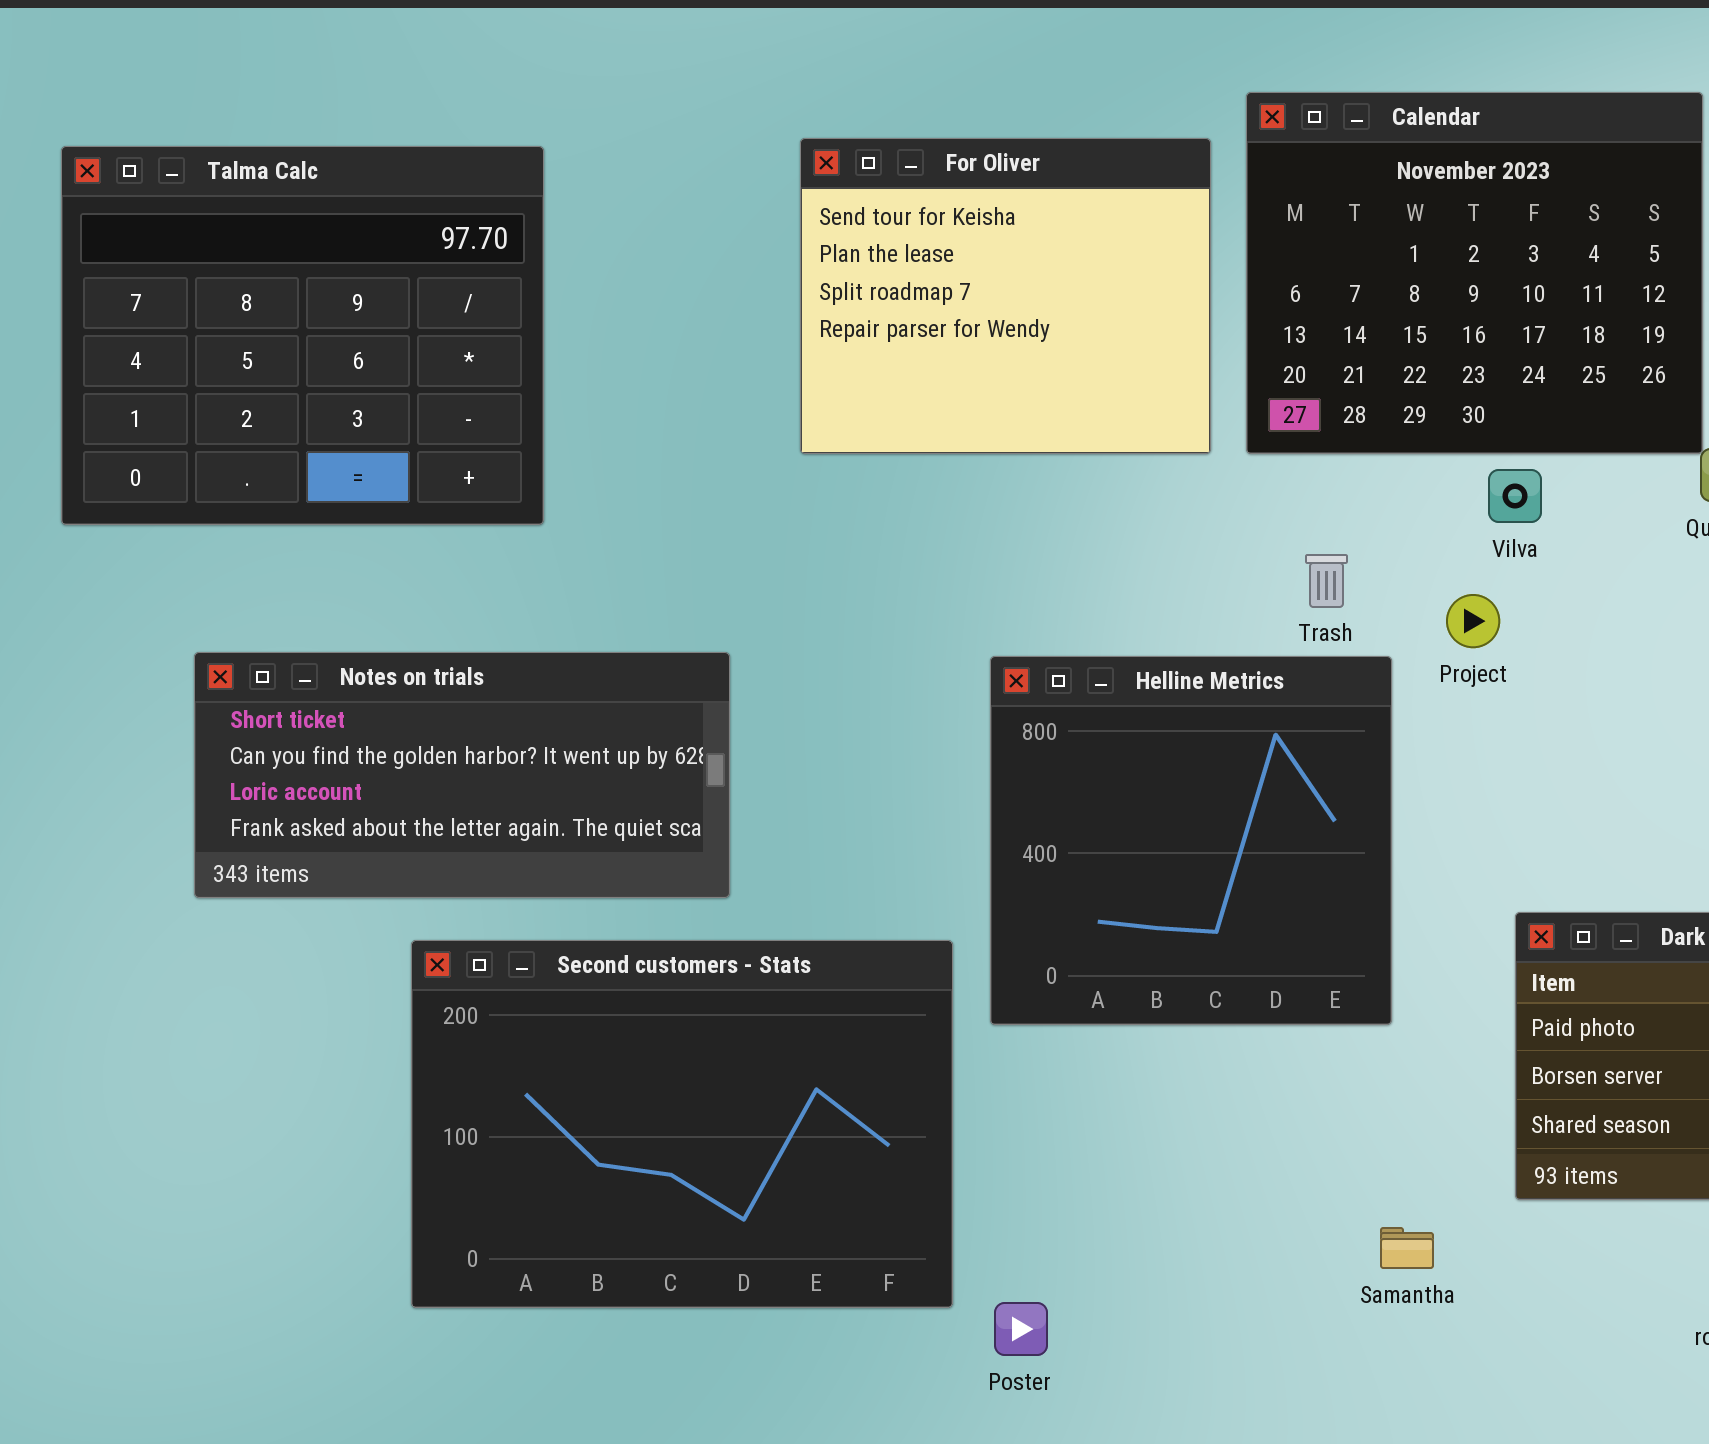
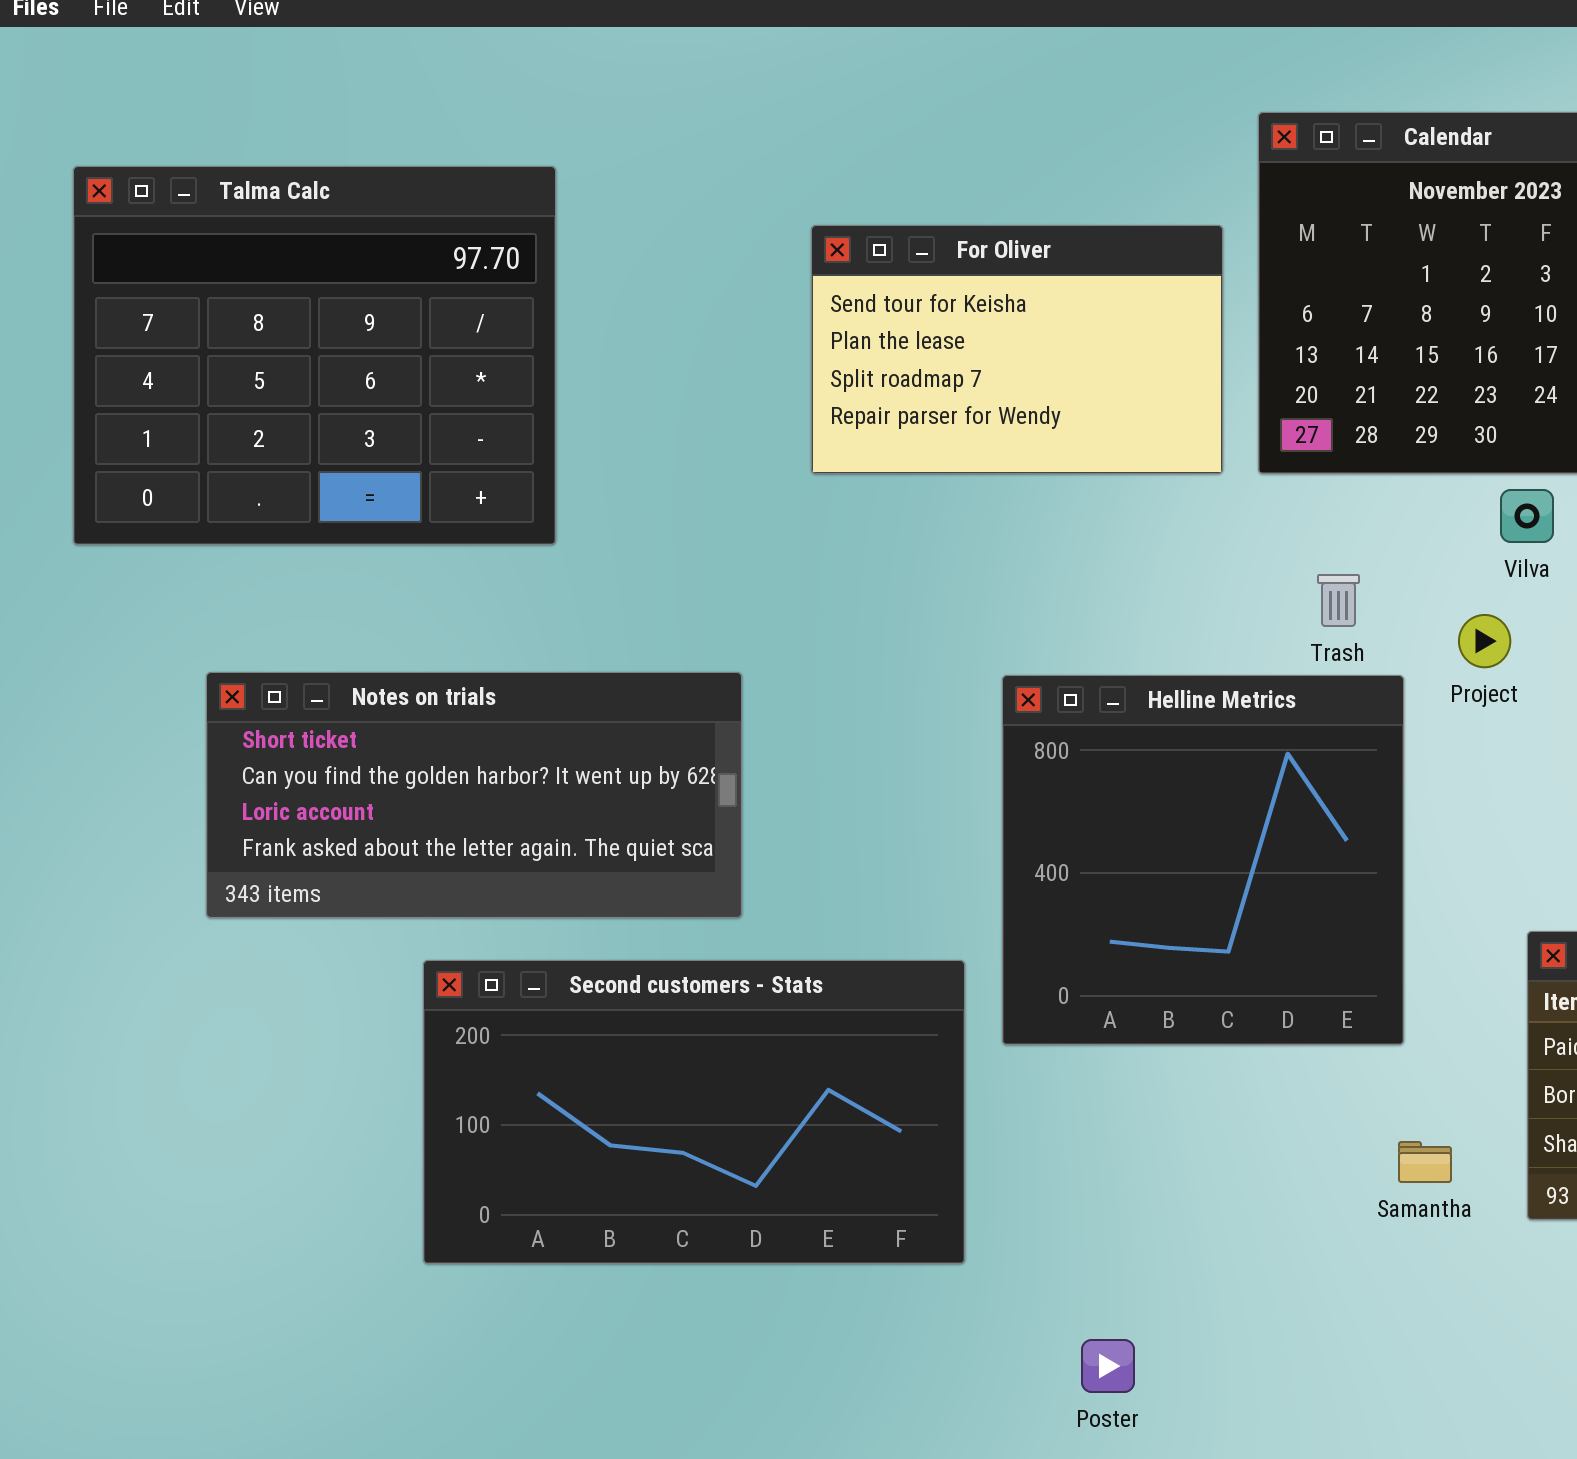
For Oliver: [800,138,1211,454] -> [811,225,1223,474], resized
Second customers - Stats: [411,940,953,1308] -> [423,960,965,1264], resized
Samantha: [1380,1227,1434,1269] -> [1398,1141,1452,1183], moved
Poster: [994,1302,1048,1356] -> [1081,1339,1135,1393], moved

